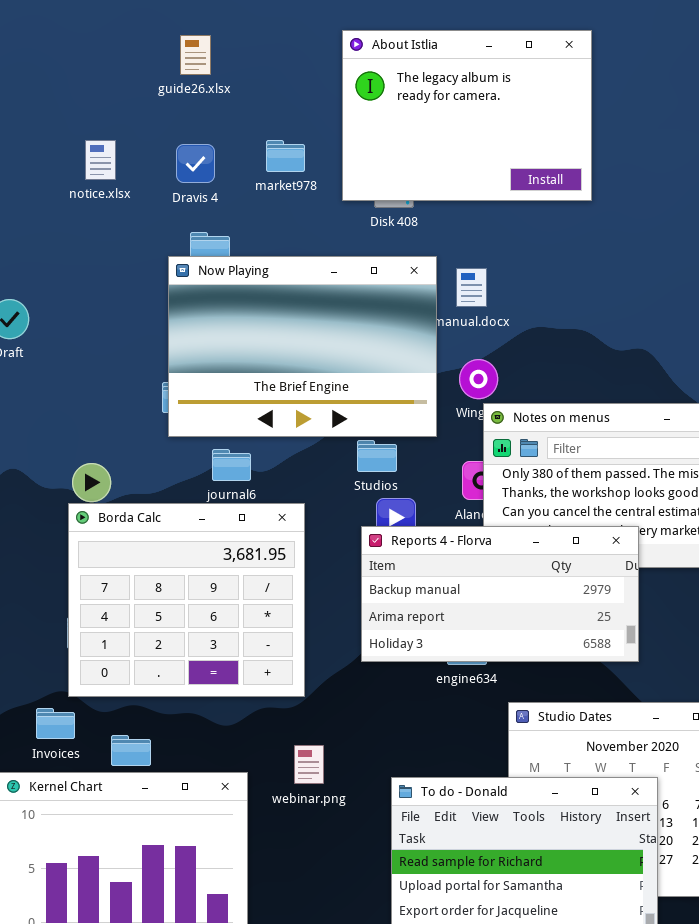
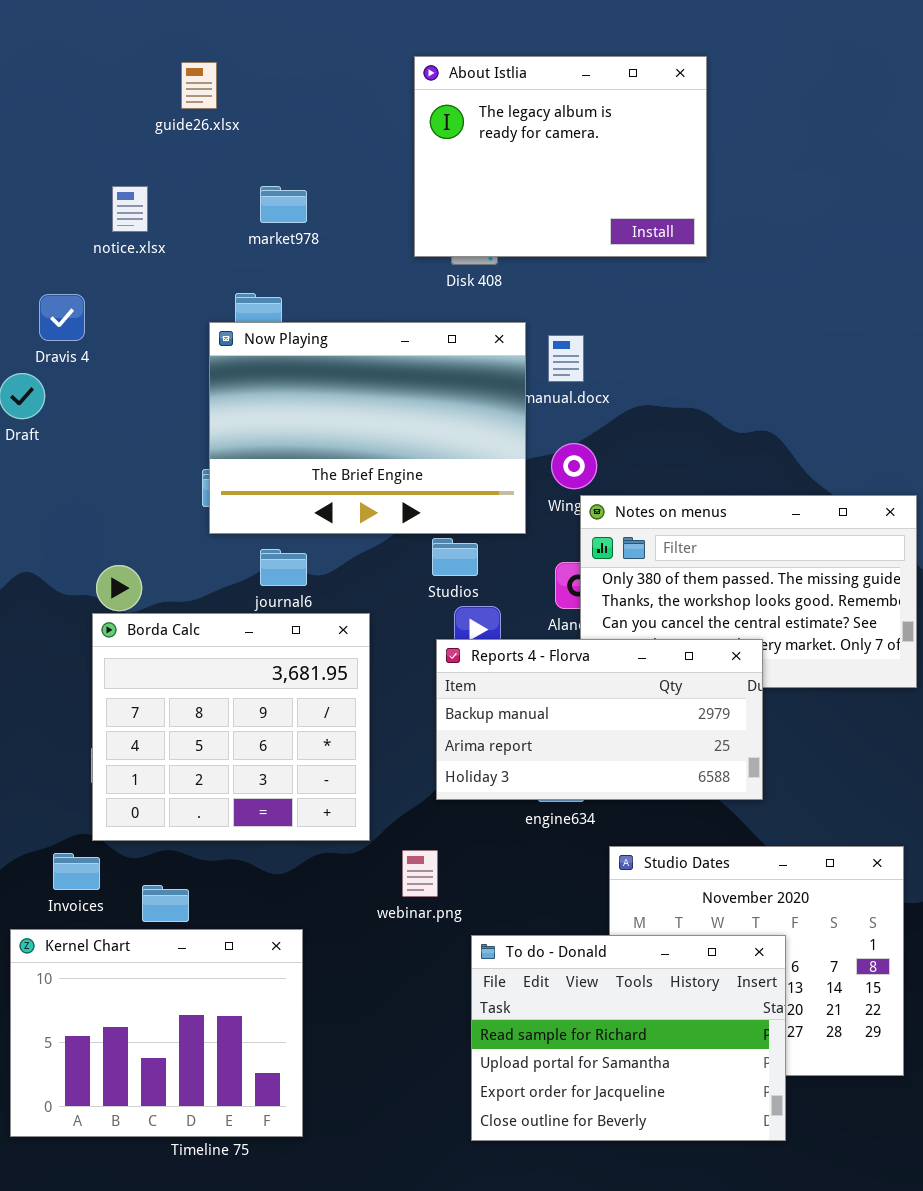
guide26.xlsx: [180,35,211,75] -> [181,62,217,109], moved
market978: [266,140,305,172] -> [260,186,307,223], moved
Dravis 4: [176,144,215,183] -> [39,294,85,341], moved
webinar.png: [294,745,324,784] -> [402,850,438,897], moved

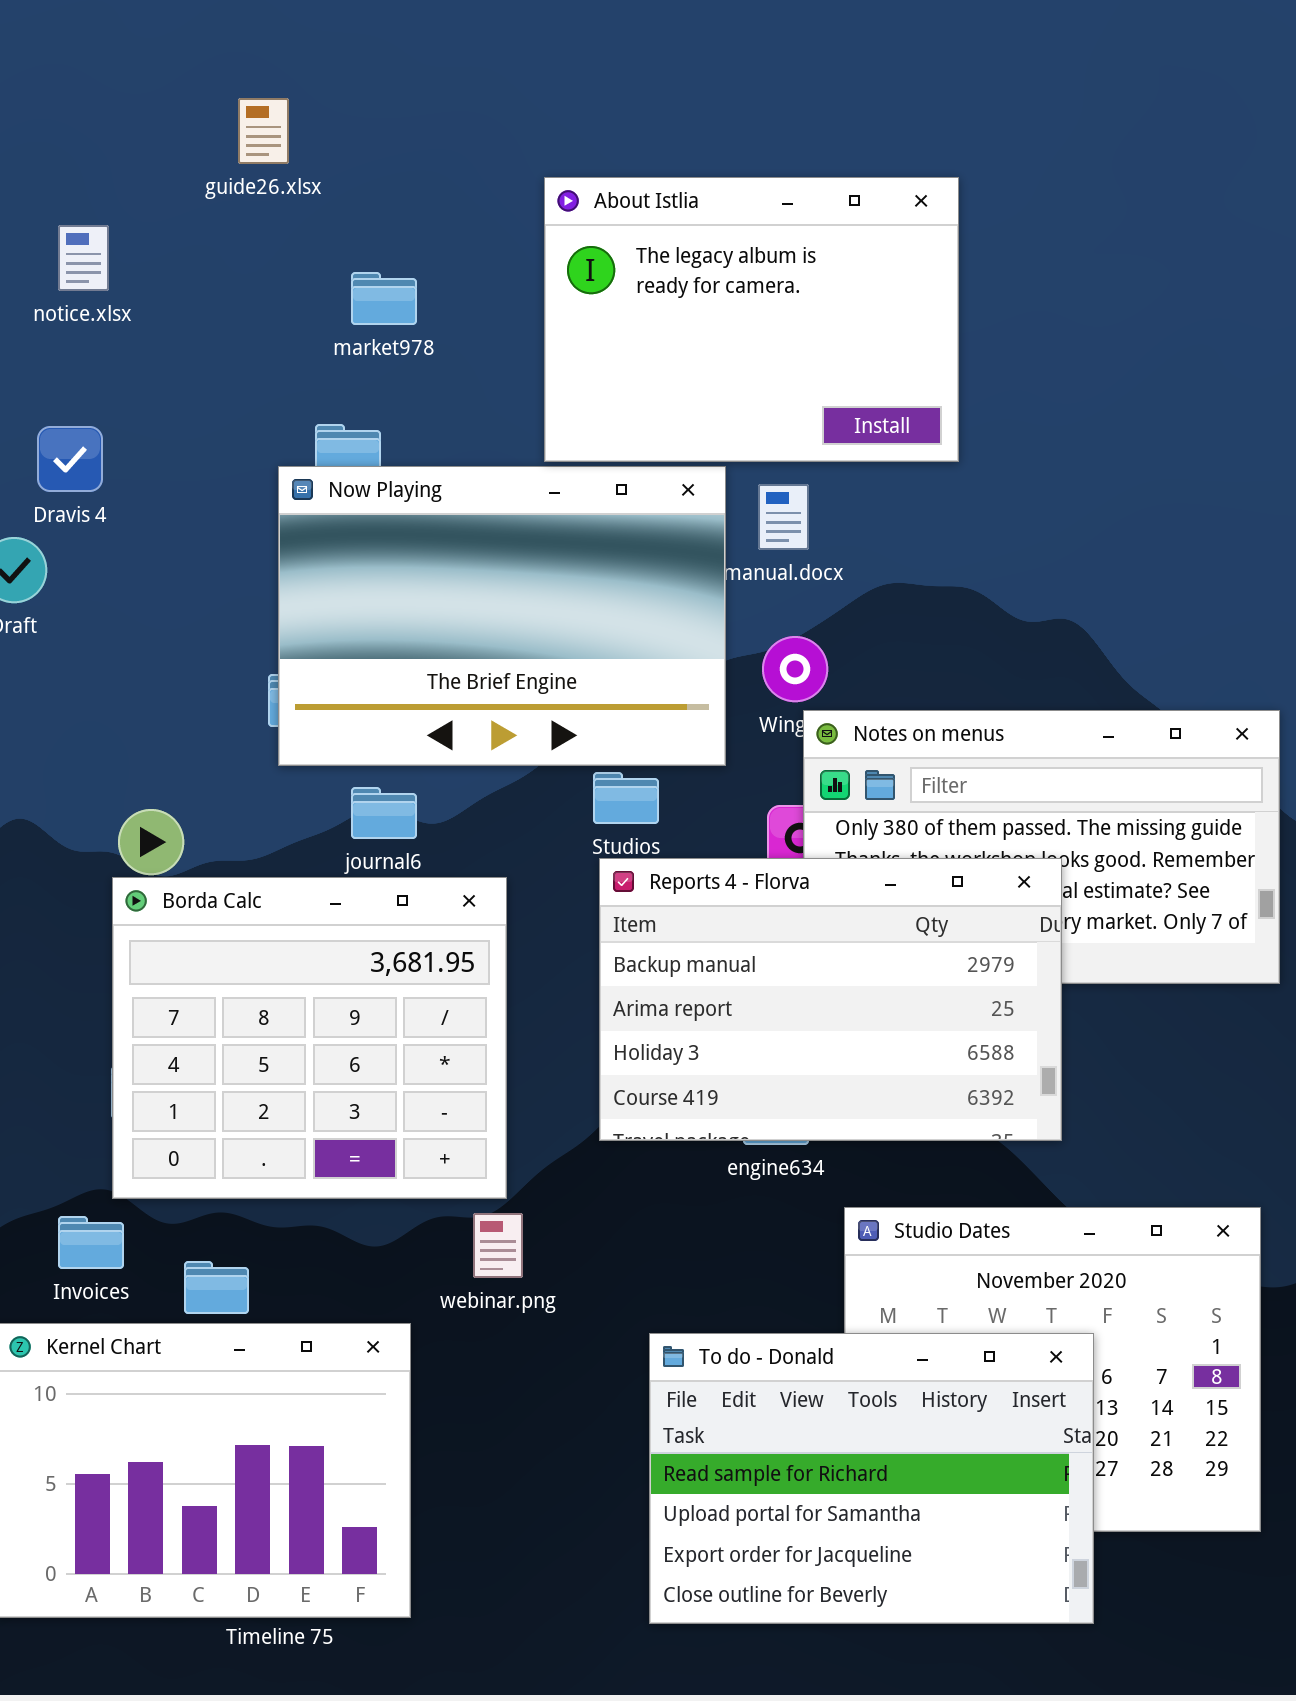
About Istlia: [414,56,707,257] -> [544,177,959,462], moved
notice.xlsx: [112,186,148,232] -> [58,225,109,291], moved
Reports 4 - Florva: [436,639,763,800] -> [599,858,1062,1141], resized
webinar.png: [402,850,438,897] -> [473,1213,523,1278], moved

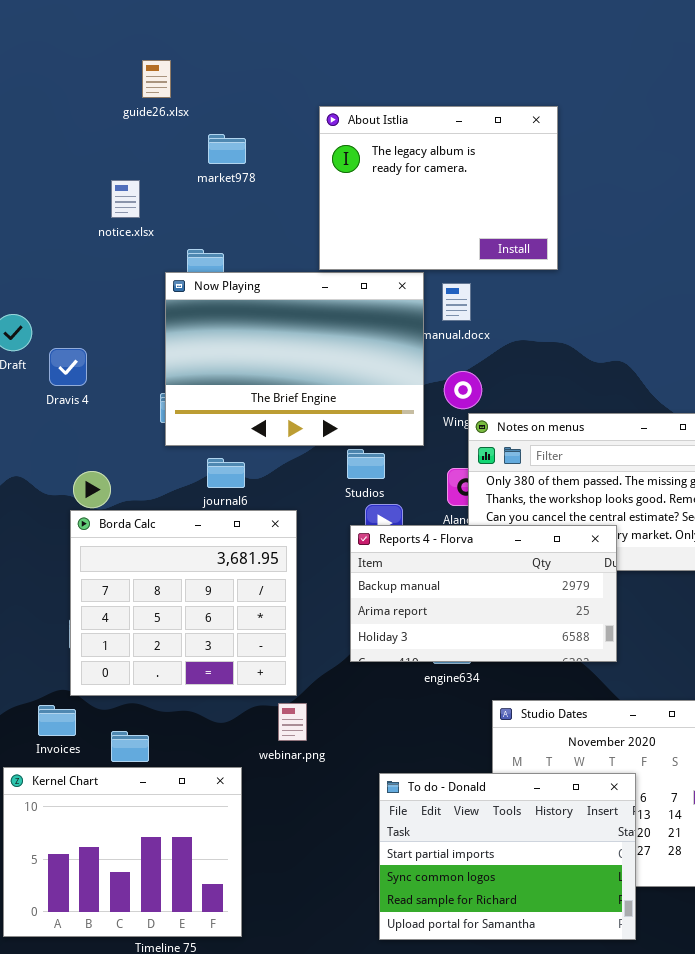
notice.xlsx: [58,225,109,291] -> [111,180,140,218], moved
market978: [351,272,417,325] -> [208,134,246,164], moved
Dravis 4: [37,426,103,492] -> [49,348,87,386], moved
Reports 4 - Florva: [599,858,1062,1141] -> [350,525,617,662], resized
To do - Donald: [649,1333,1094,1624] -> [379,773,636,940], scrolled up 2 rows

